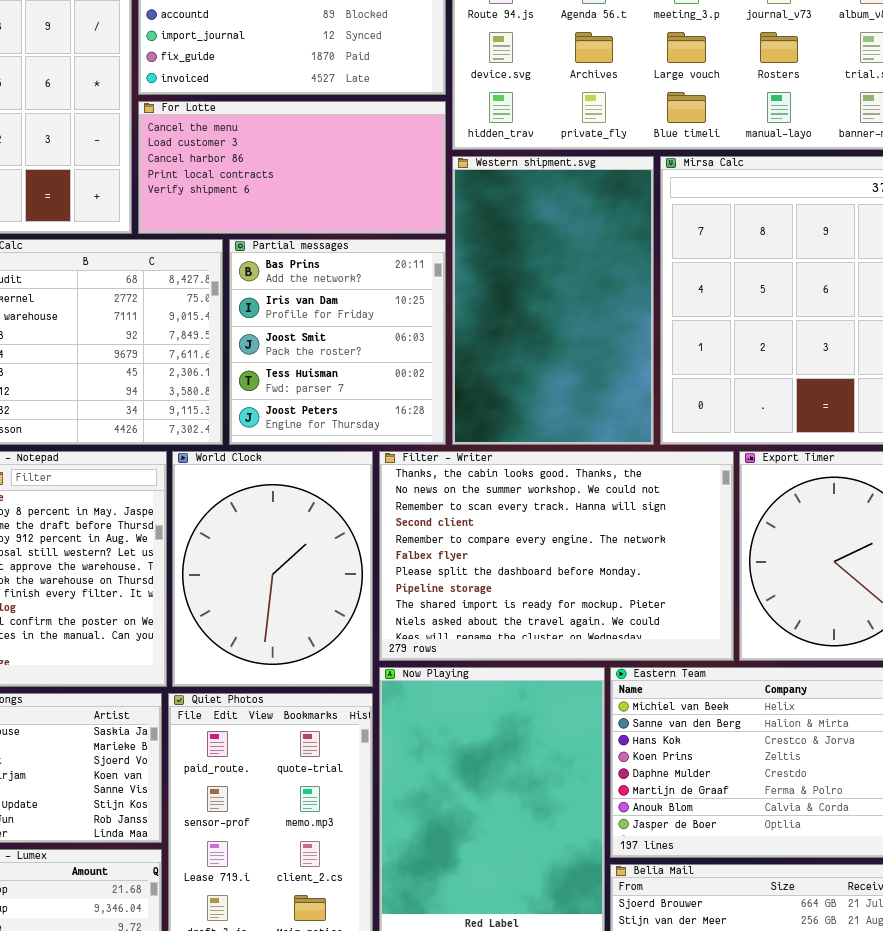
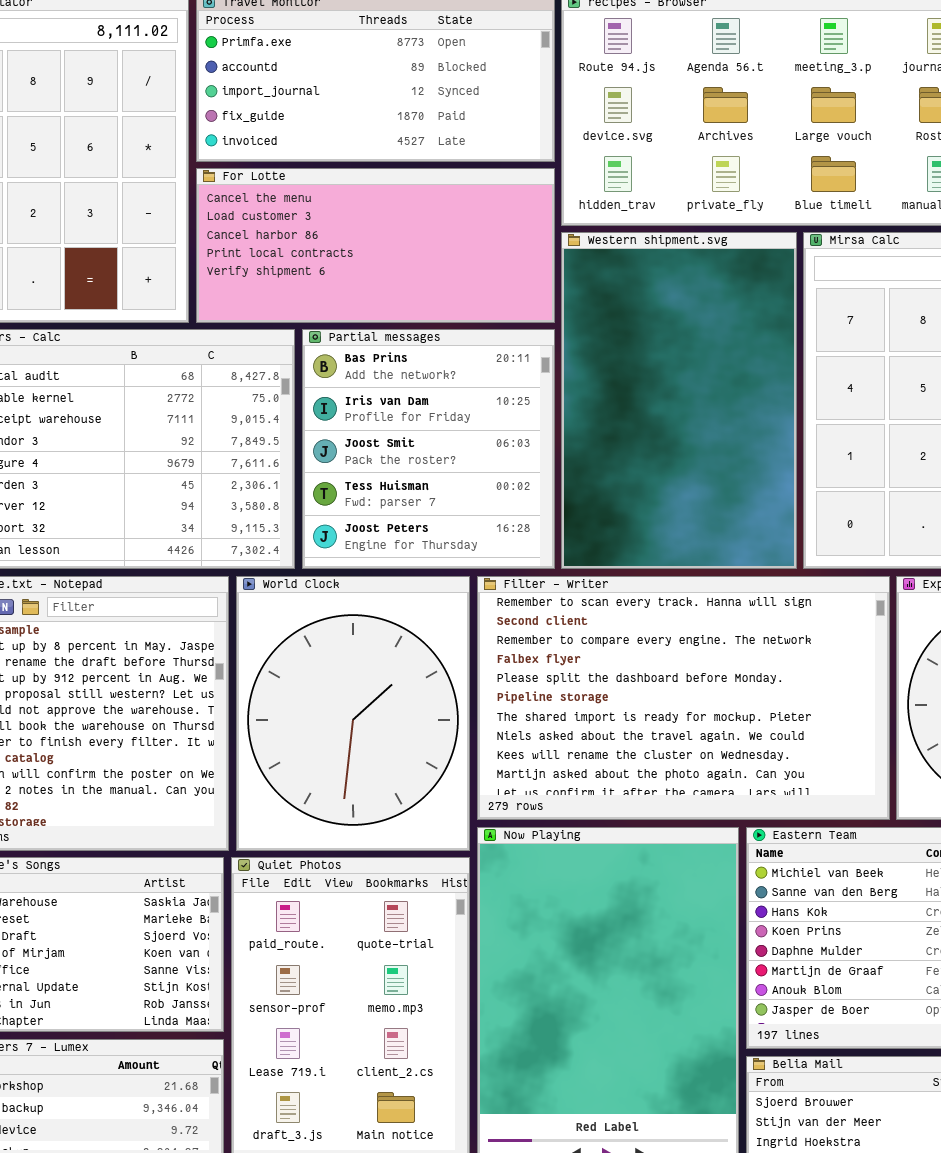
Filter - Writer: [379,451,734,661] -> [477,576,890,820], scrolled down 2 rows

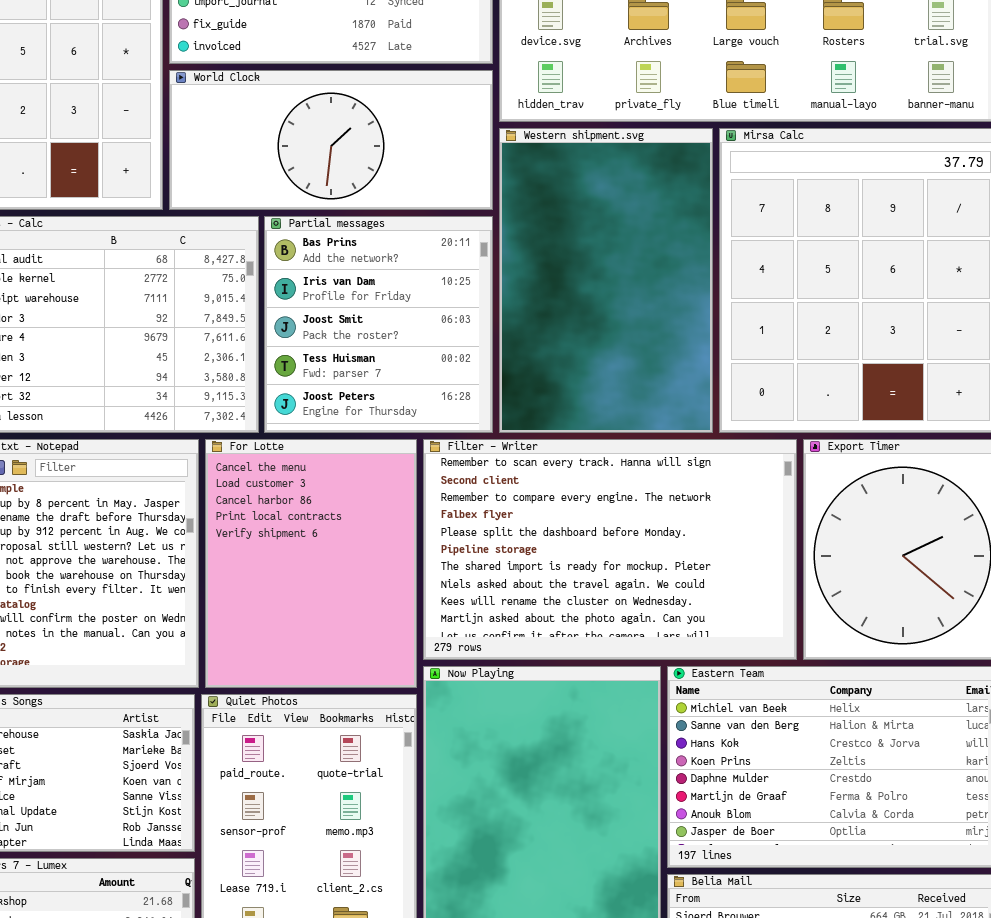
For Lotte: [196,168,555,323] -> [205,439,417,688], moved, resized
World Clock: [236,576,470,851] -> [169,70,493,210], moved, resized

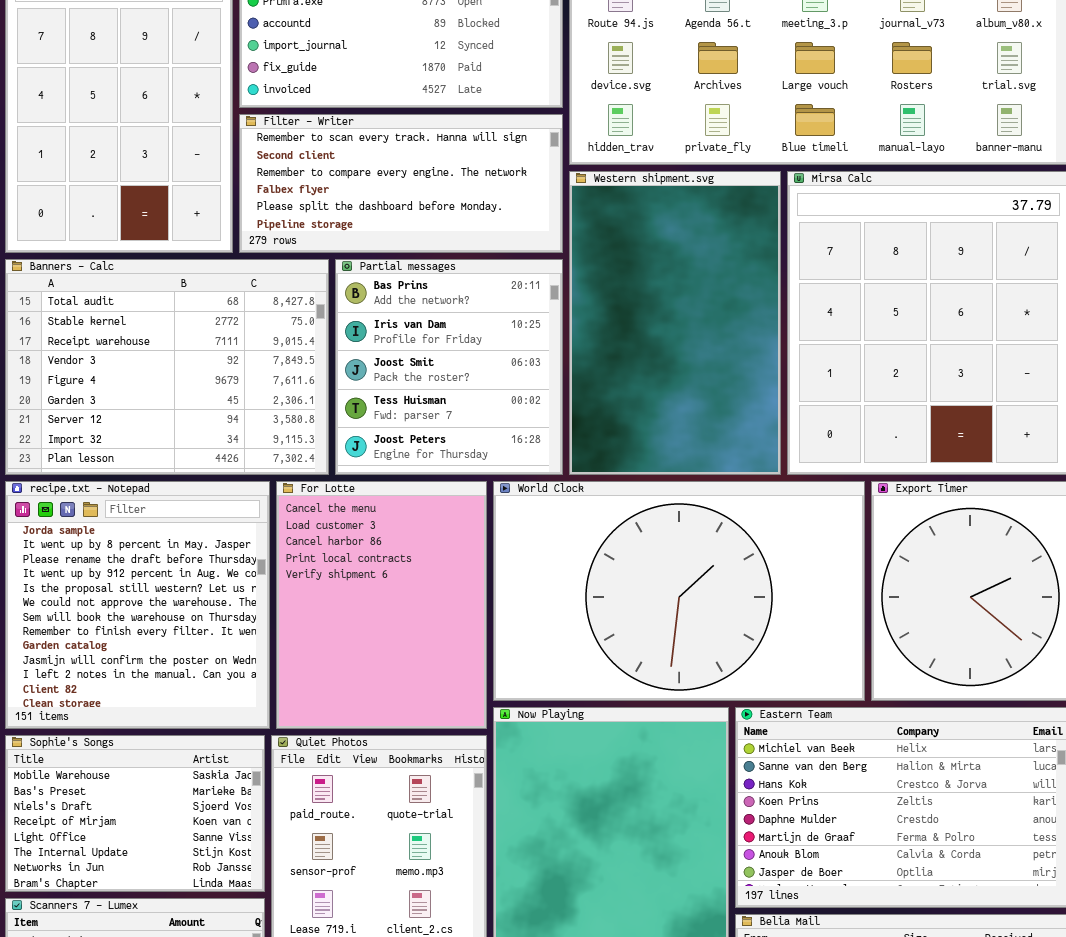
World Clock: [169,70,493,210] -> [493,481,865,701], moved, resized
Filter - Writer: [423,439,797,660] -> [239,114,563,253], moved, resized

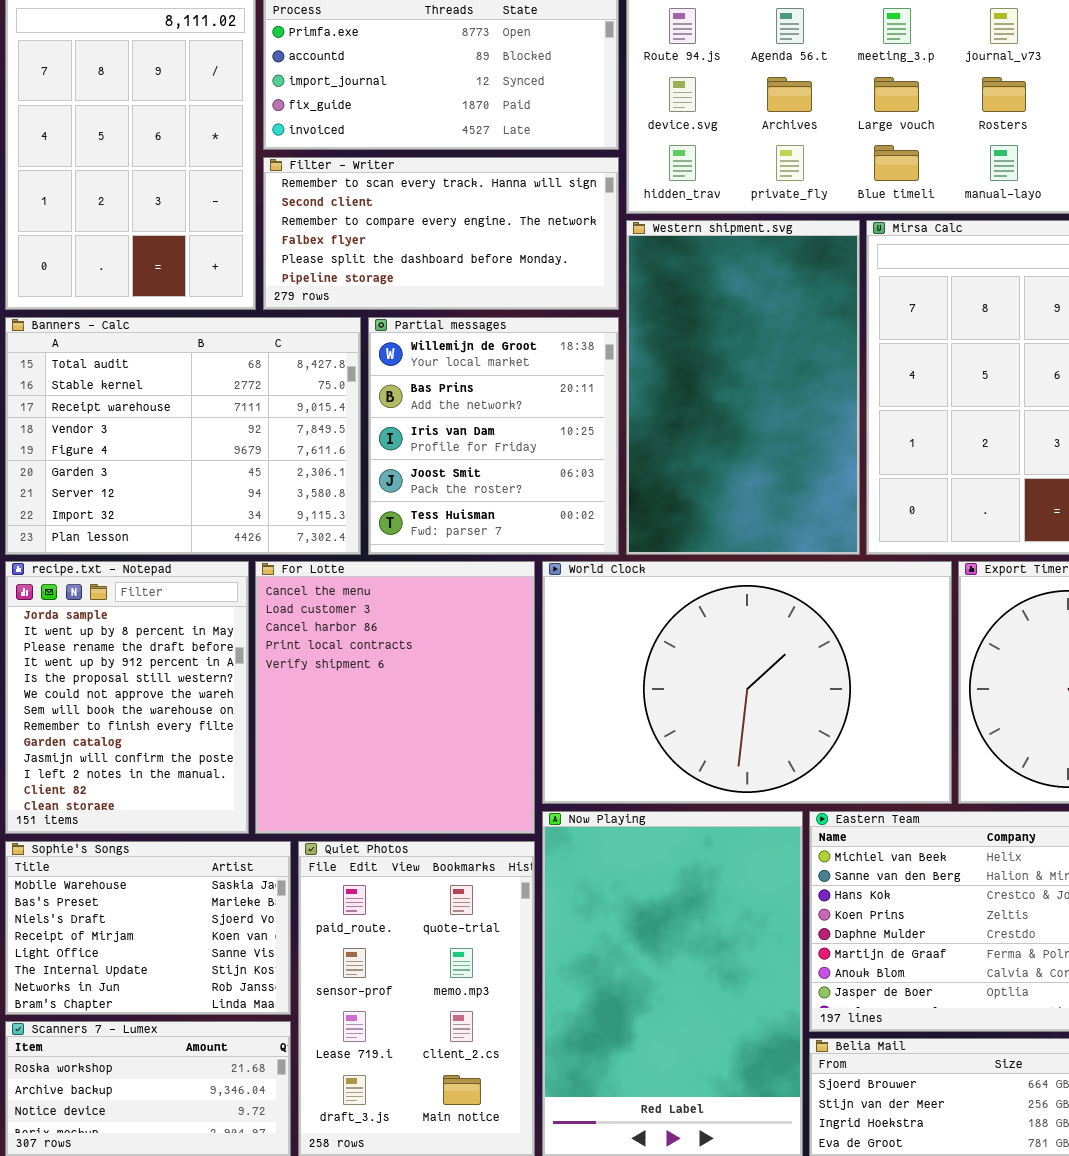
Partial messages: [335,259,563,475] -> [368,317,619,555], scrolled up 1 row
recipe.txt - Notepad: [5,481,270,729] -> [5,561,249,834], resized
For Lotte: [276,481,487,729] -> [255,561,535,834], resized

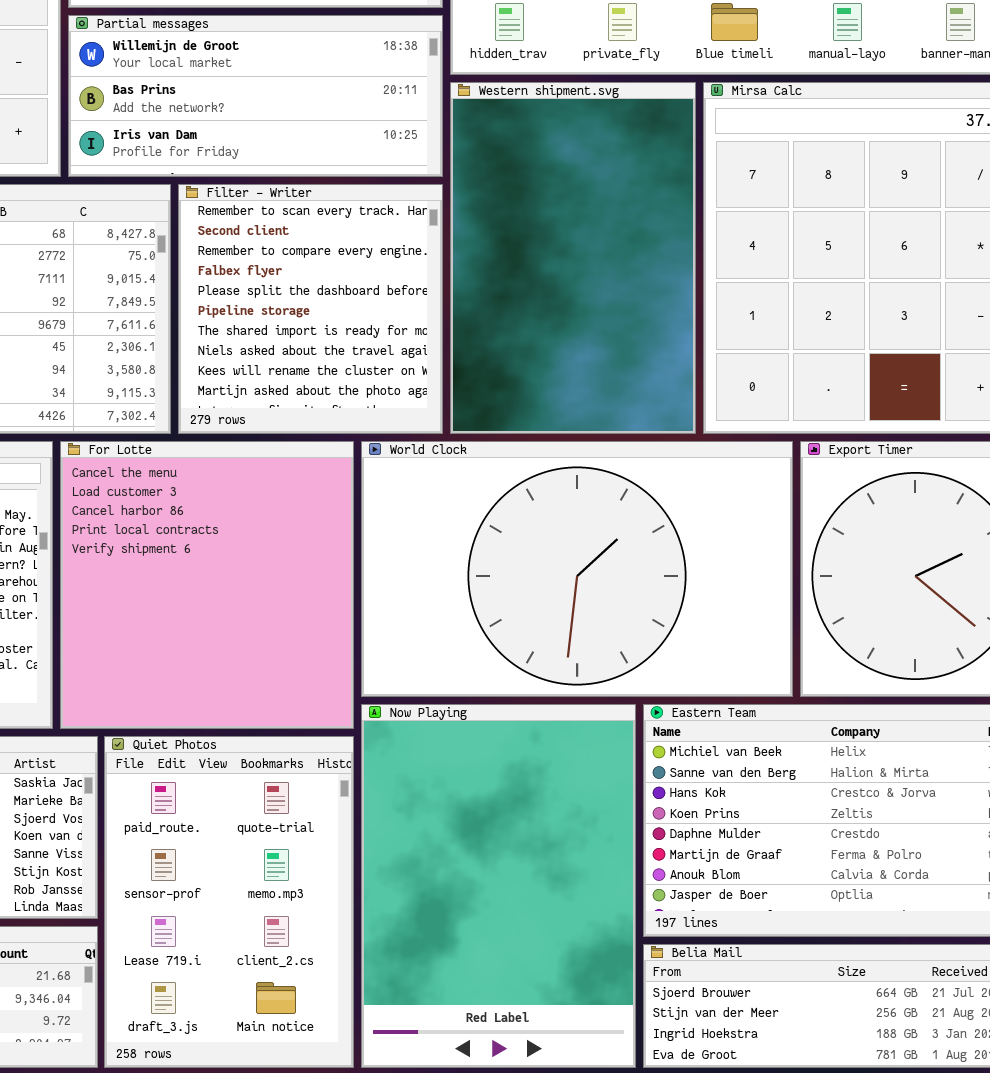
Filter - Writer: [263,157,619,310] -> [178,184,443,434], moved, resized
Partial messages: [368,317,619,555] -> [68,15,443,177], moved, resized

